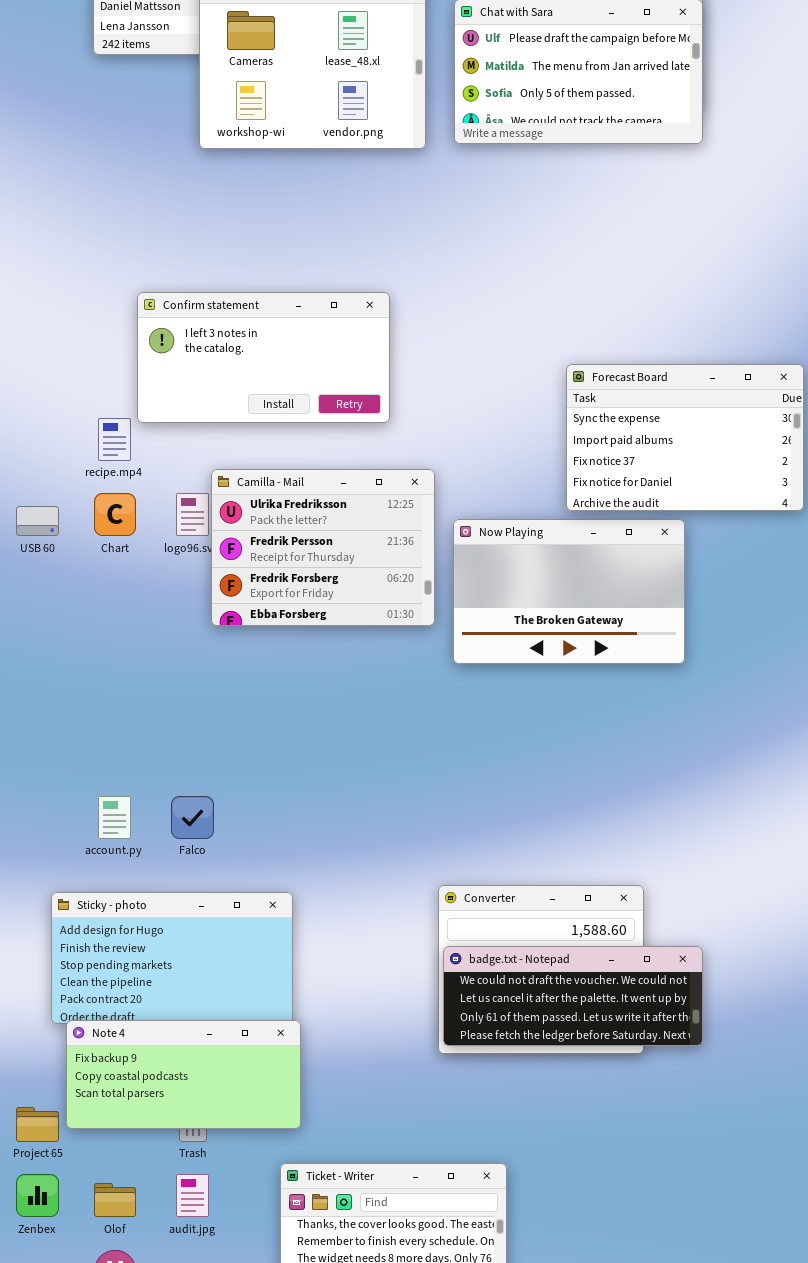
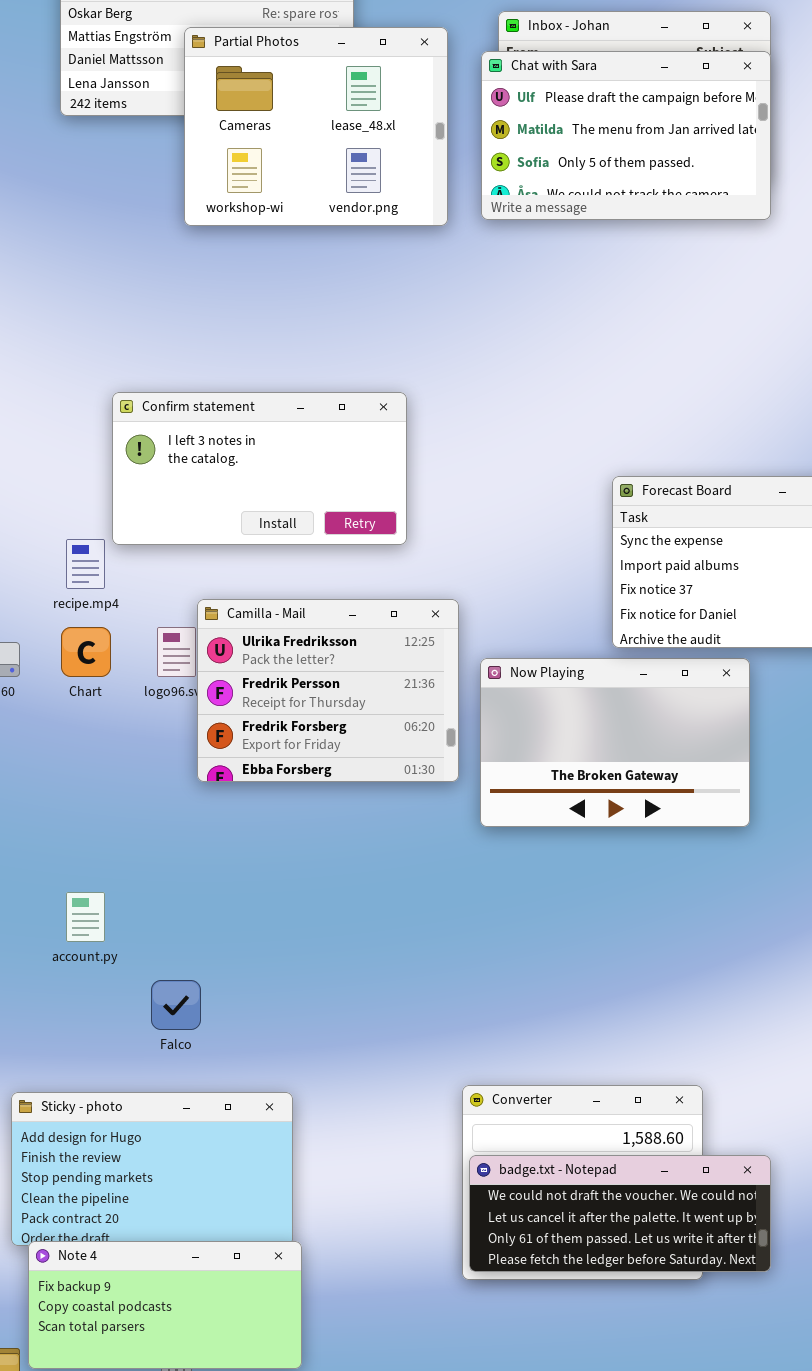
account.py: [98,796,131,839] -> [66,892,105,942], moved

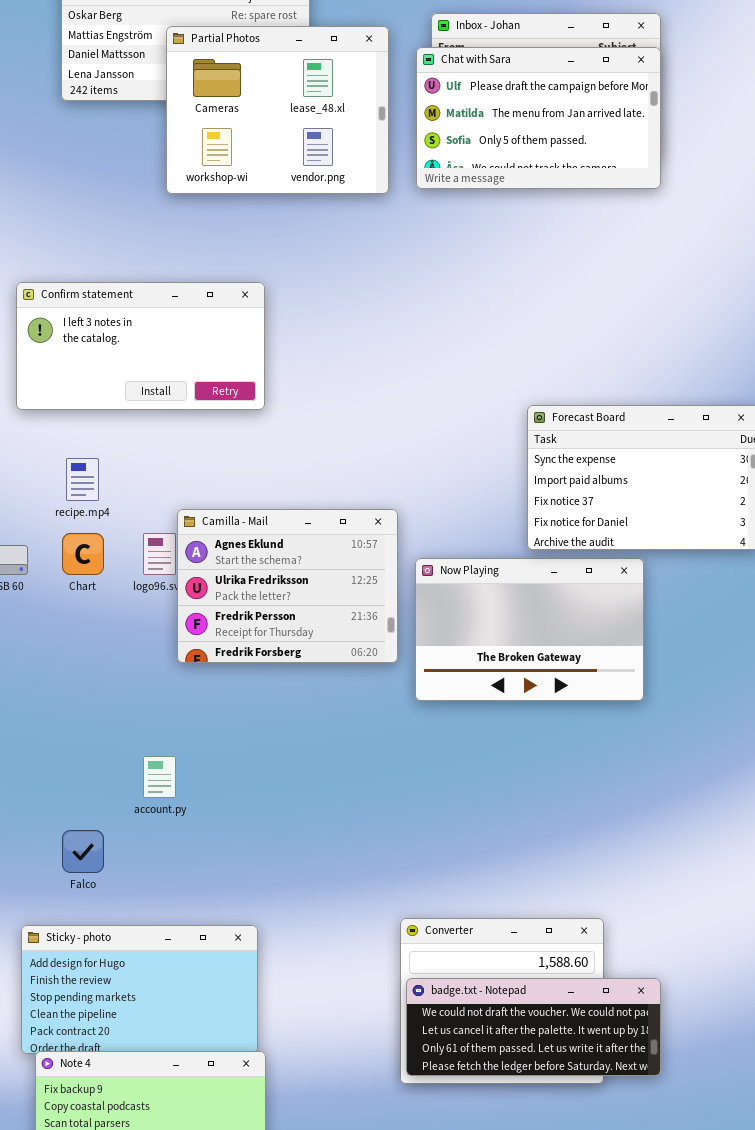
Confirm statement: [112,392,407,545] -> [16,282,265,410], moved
Camilla - Mail: [197,599,459,782] -> [177,509,398,663], scrolled up 1 row
account.py: [66,892,105,942] -> [143,756,176,798], moved
Falco: [151,980,201,1030] -> [62,830,104,873], moved

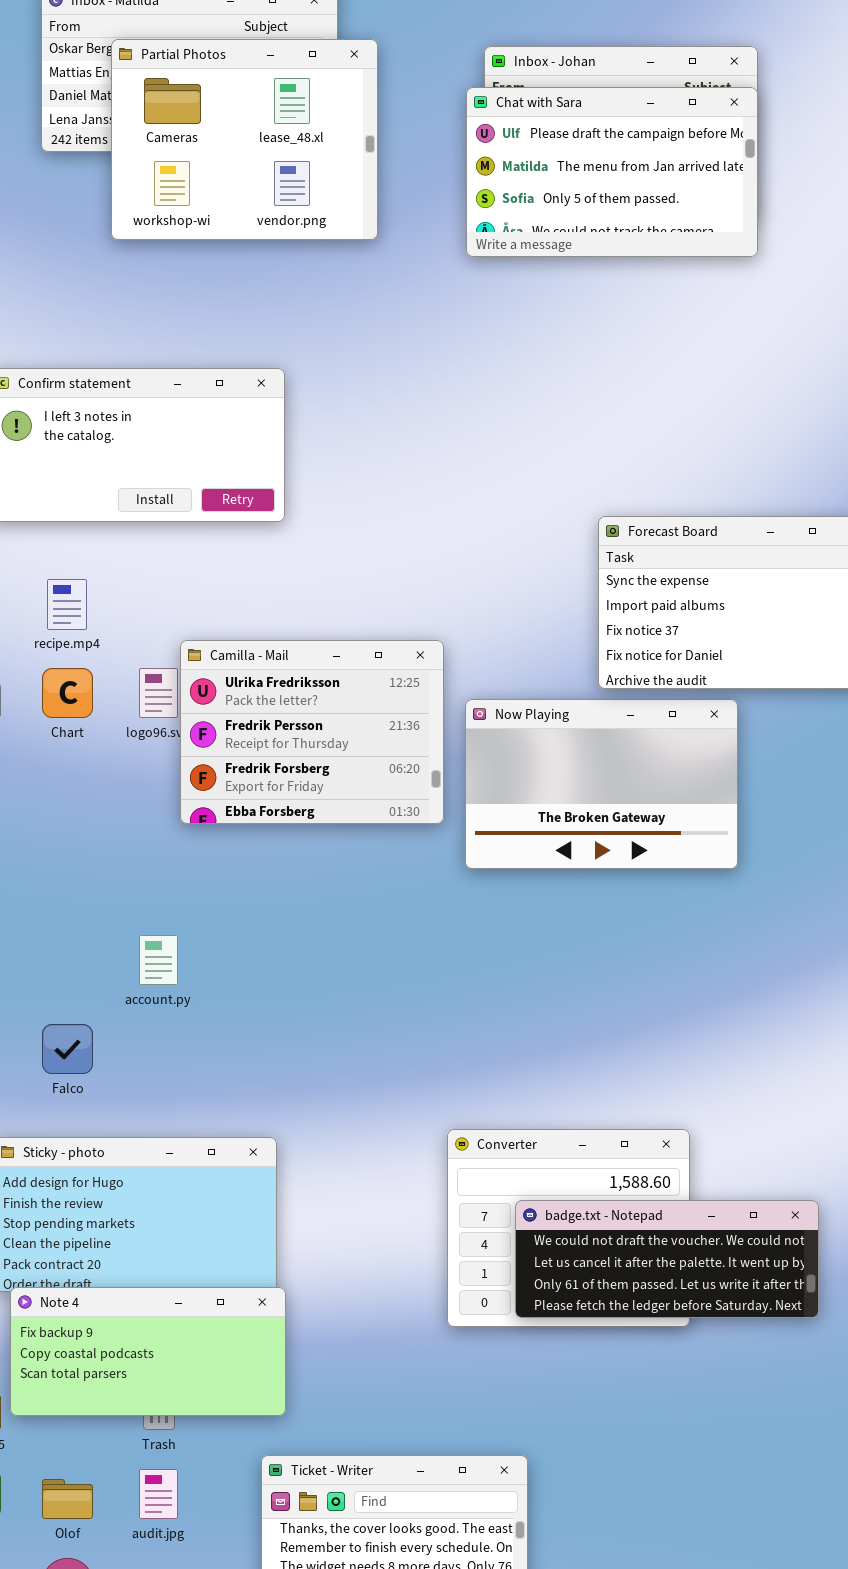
Partial Photos: [166,26,389,194] -> [111,39,378,240], moved
Camilla - Mail: [177,509,398,663] -> [180,640,444,824], scrolled down 1 row
badge.txt - Notepad: [406,978,661,1076] -> [515,1200,819,1318], moved

